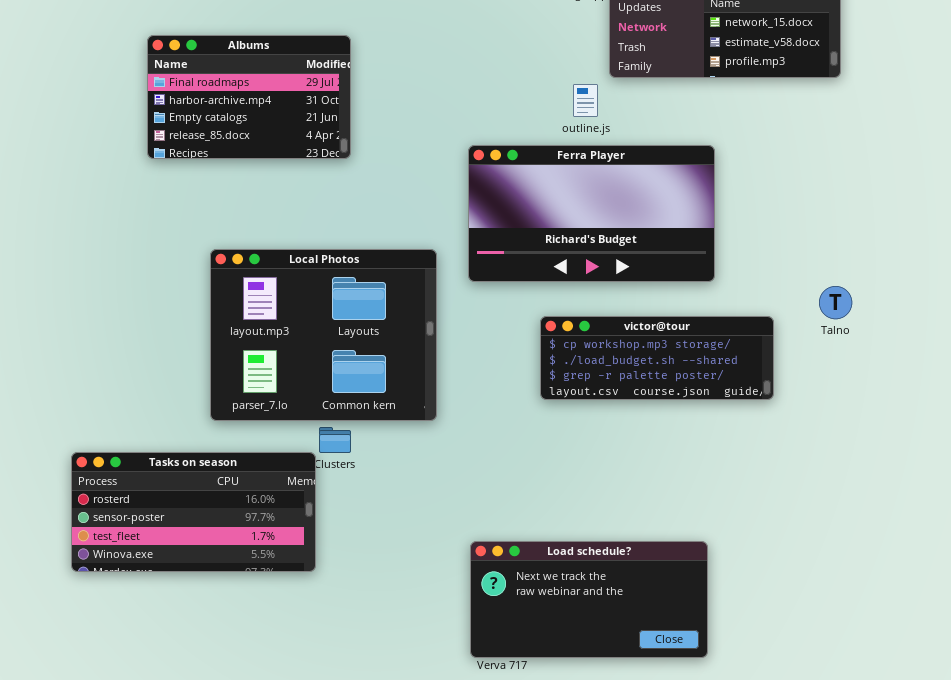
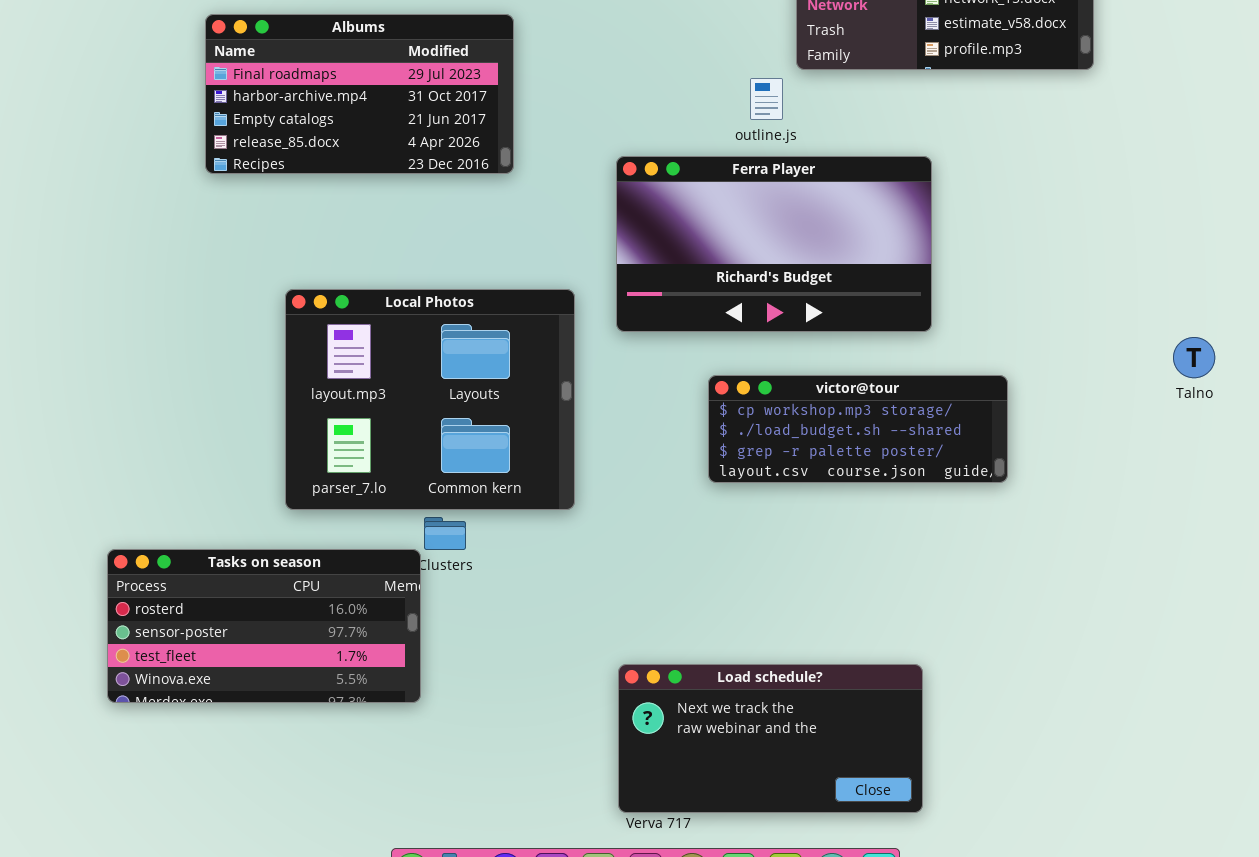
Albums: [147,35,351,159] -> [205,14,514,174], resized
Talno: [819,286,852,319] -> [1173,337,1215,378], moved

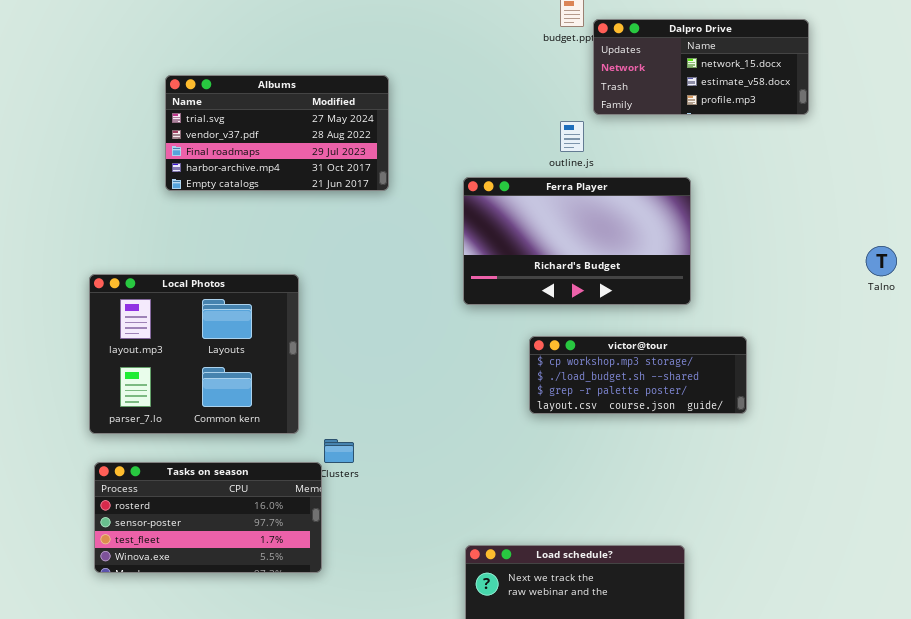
Albums: [205,14,514,174] -> [165,75,389,191], scrolled up 2 rows
Local Photos: [285,289,575,510] -> [89,274,299,434], moved
Talno: [1173,337,1215,378] -> [866,246,897,276], moved

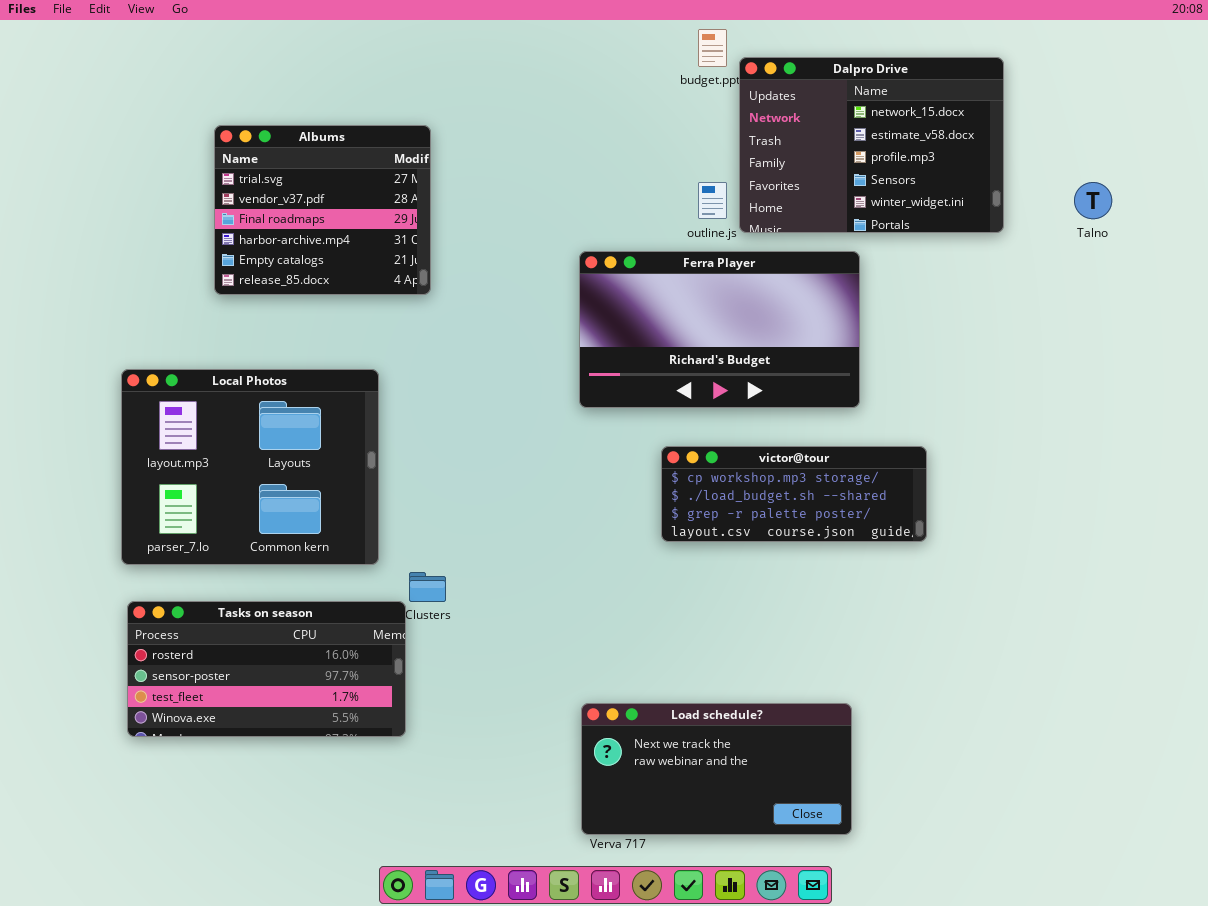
Dalpro Drive: [593,19,809,115] -> [739,57,1004,233], resized
Albums: [165,75,389,191] -> [214,125,431,295], resized
Talno: [866,246,897,276] -> [1074,182,1112,219], moved

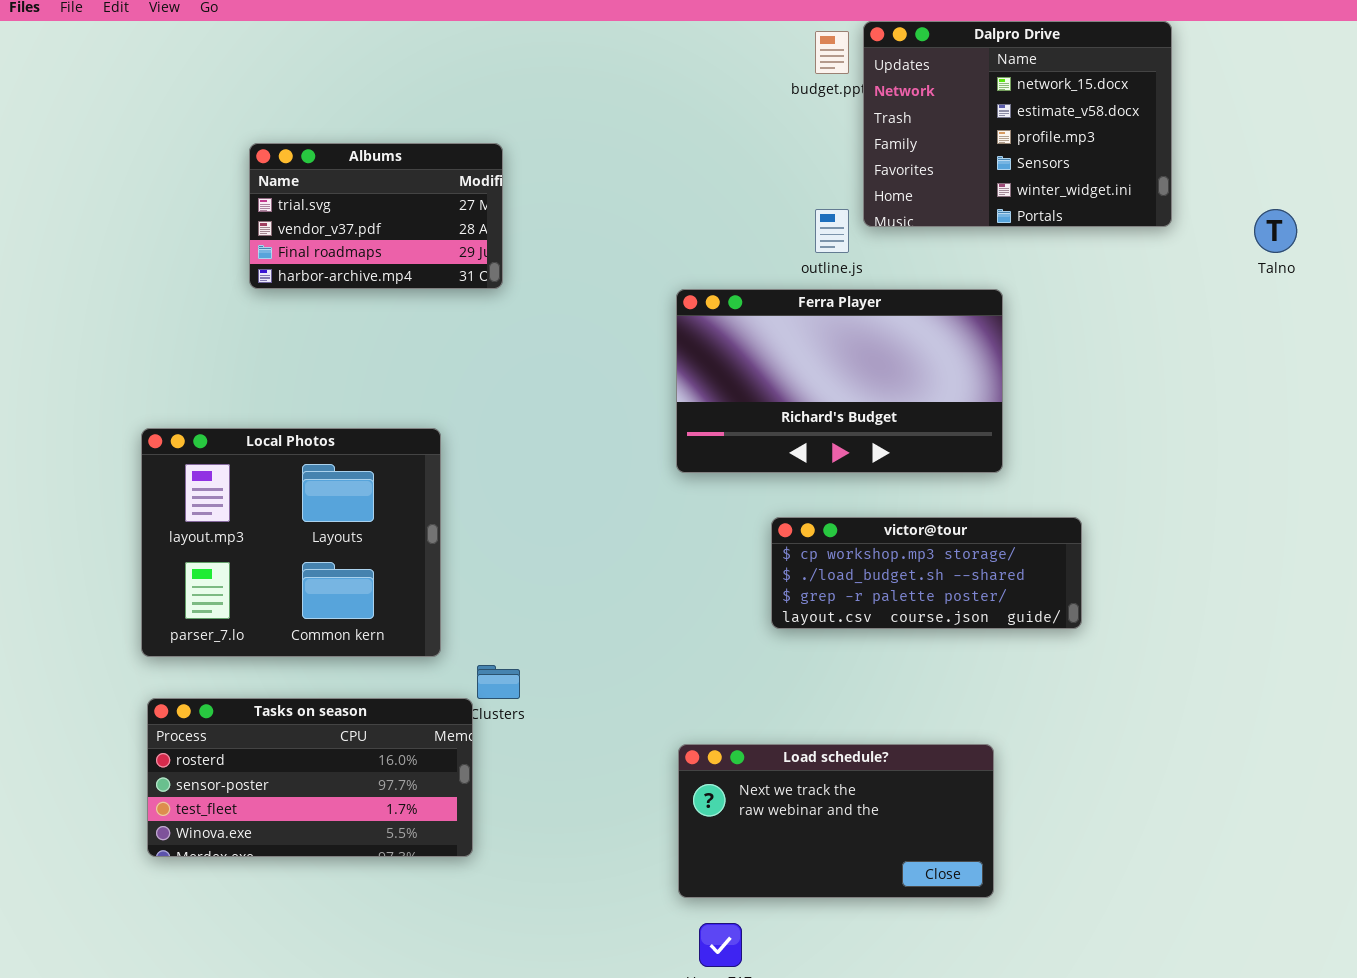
Dalpro Drive: [739,57,1004,233] -> [863,21,1172,227], moved
Albums: [214,125,431,295] -> [249,143,503,289], resized
Load schedule?: [581,703,852,835] -> [678,744,994,898], moved

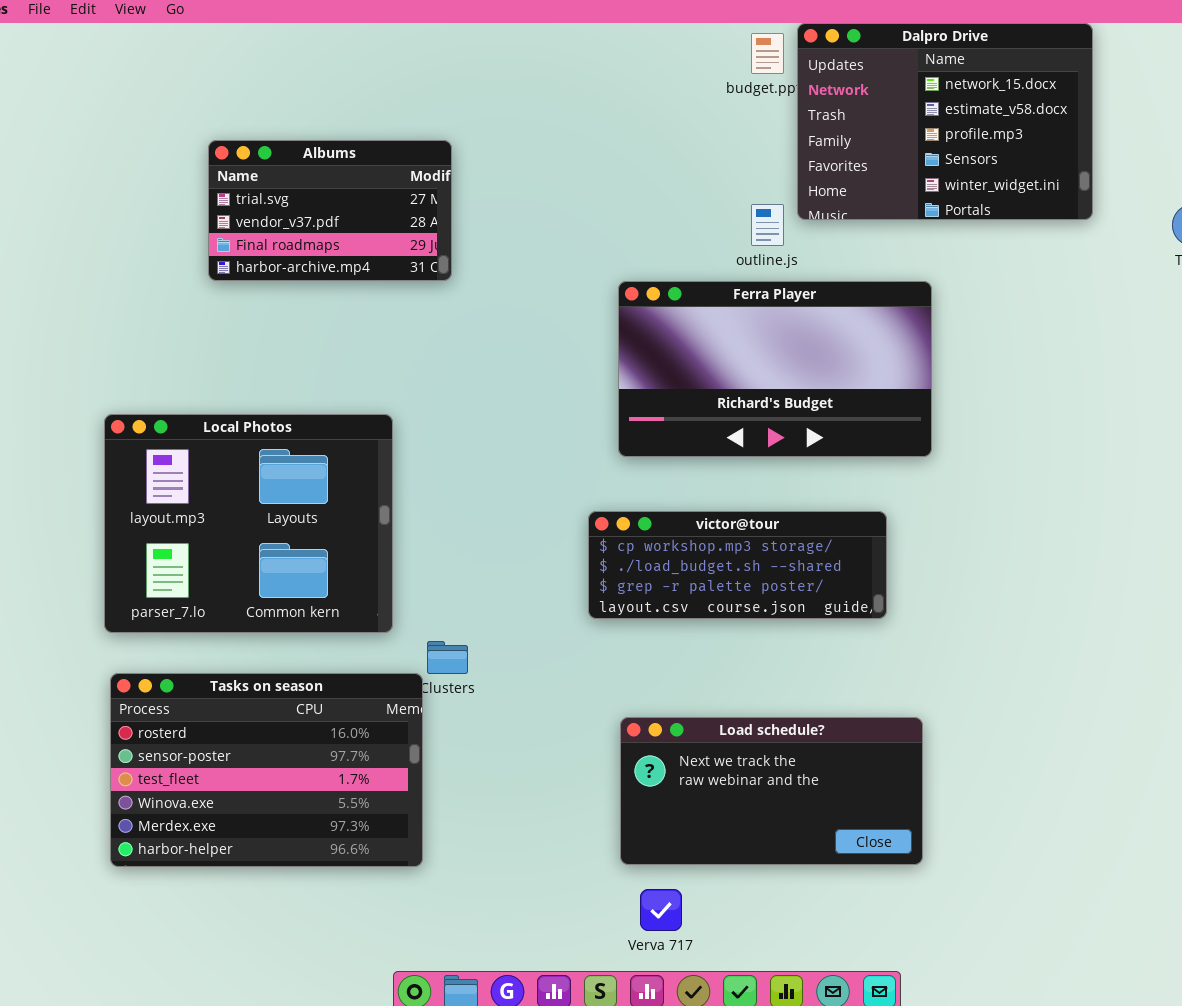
victor@tour: [771,517,1082,629] -> [588,511,887,619], moved
Tasks on season: [147,698,473,857] -> [110,673,423,867], resized

